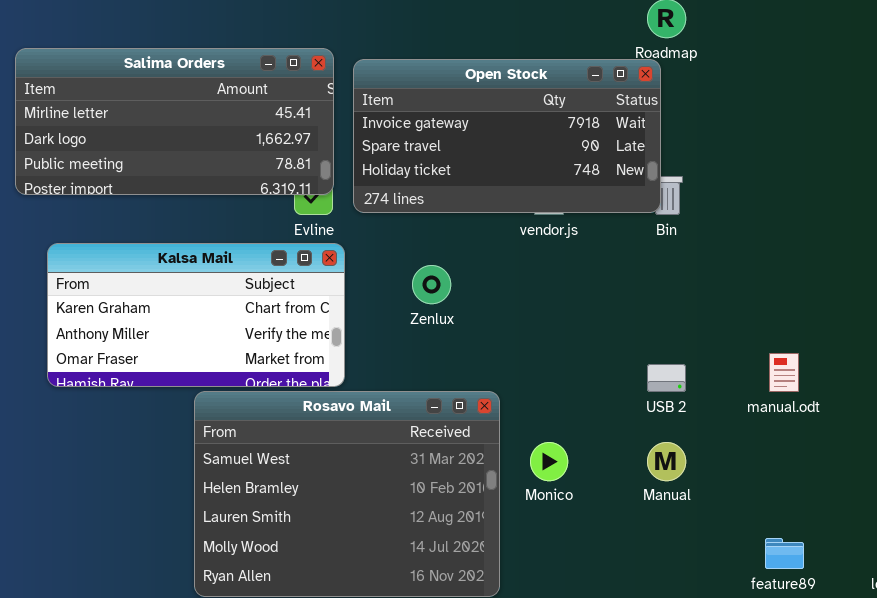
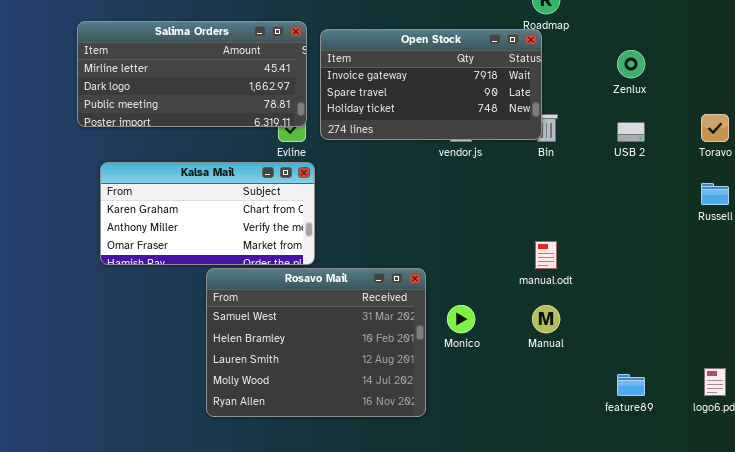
Zenlux: [412,265,451,304] -> [617,50,645,78], moved
manual.odt: [769,353,799,392] -> [535,241,557,269], moved
USB 2: [647,364,686,392] -> [617,122,645,142], moved

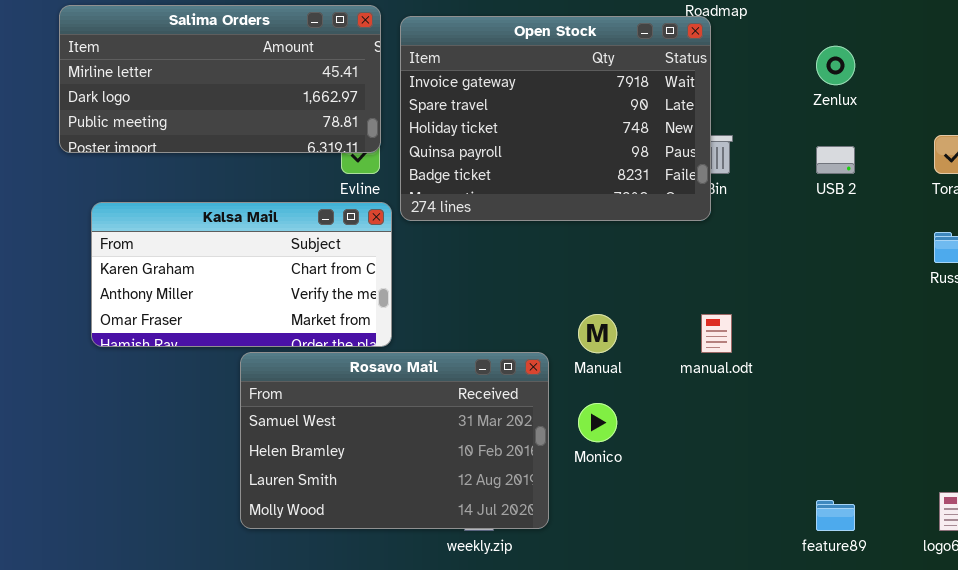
Open Stock: [320,29,542,140] -> [400,16,711,221], resized
Rosavo Mail: [206,268,426,417] -> [240,352,549,529], resized
Manual: [532,305,560,333] -> [578,314,617,353], moved

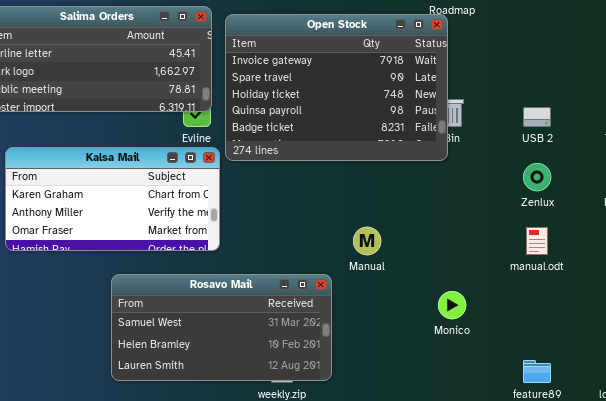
Zenlux: [816,46,855,85] -> [523,163,551,191], moved
manual.odt: [701,314,732,353] -> [526,227,548,255], moved
Rosavo Mail: [240,352,549,529] -> [111,274,332,381], resized
Monico: [578,403,617,442] -> [438,291,466,319], moved

